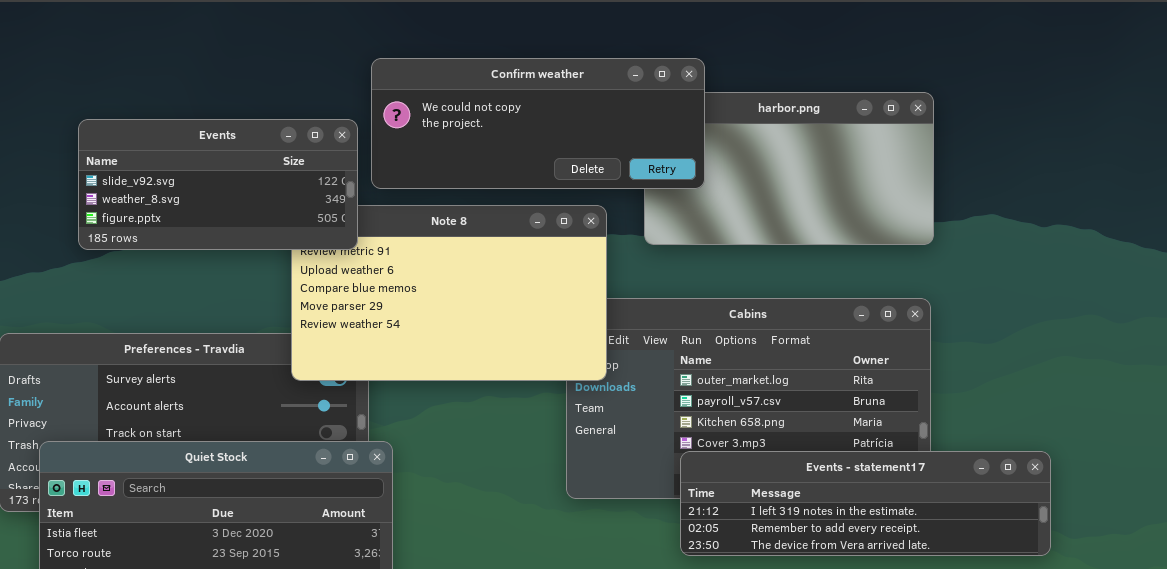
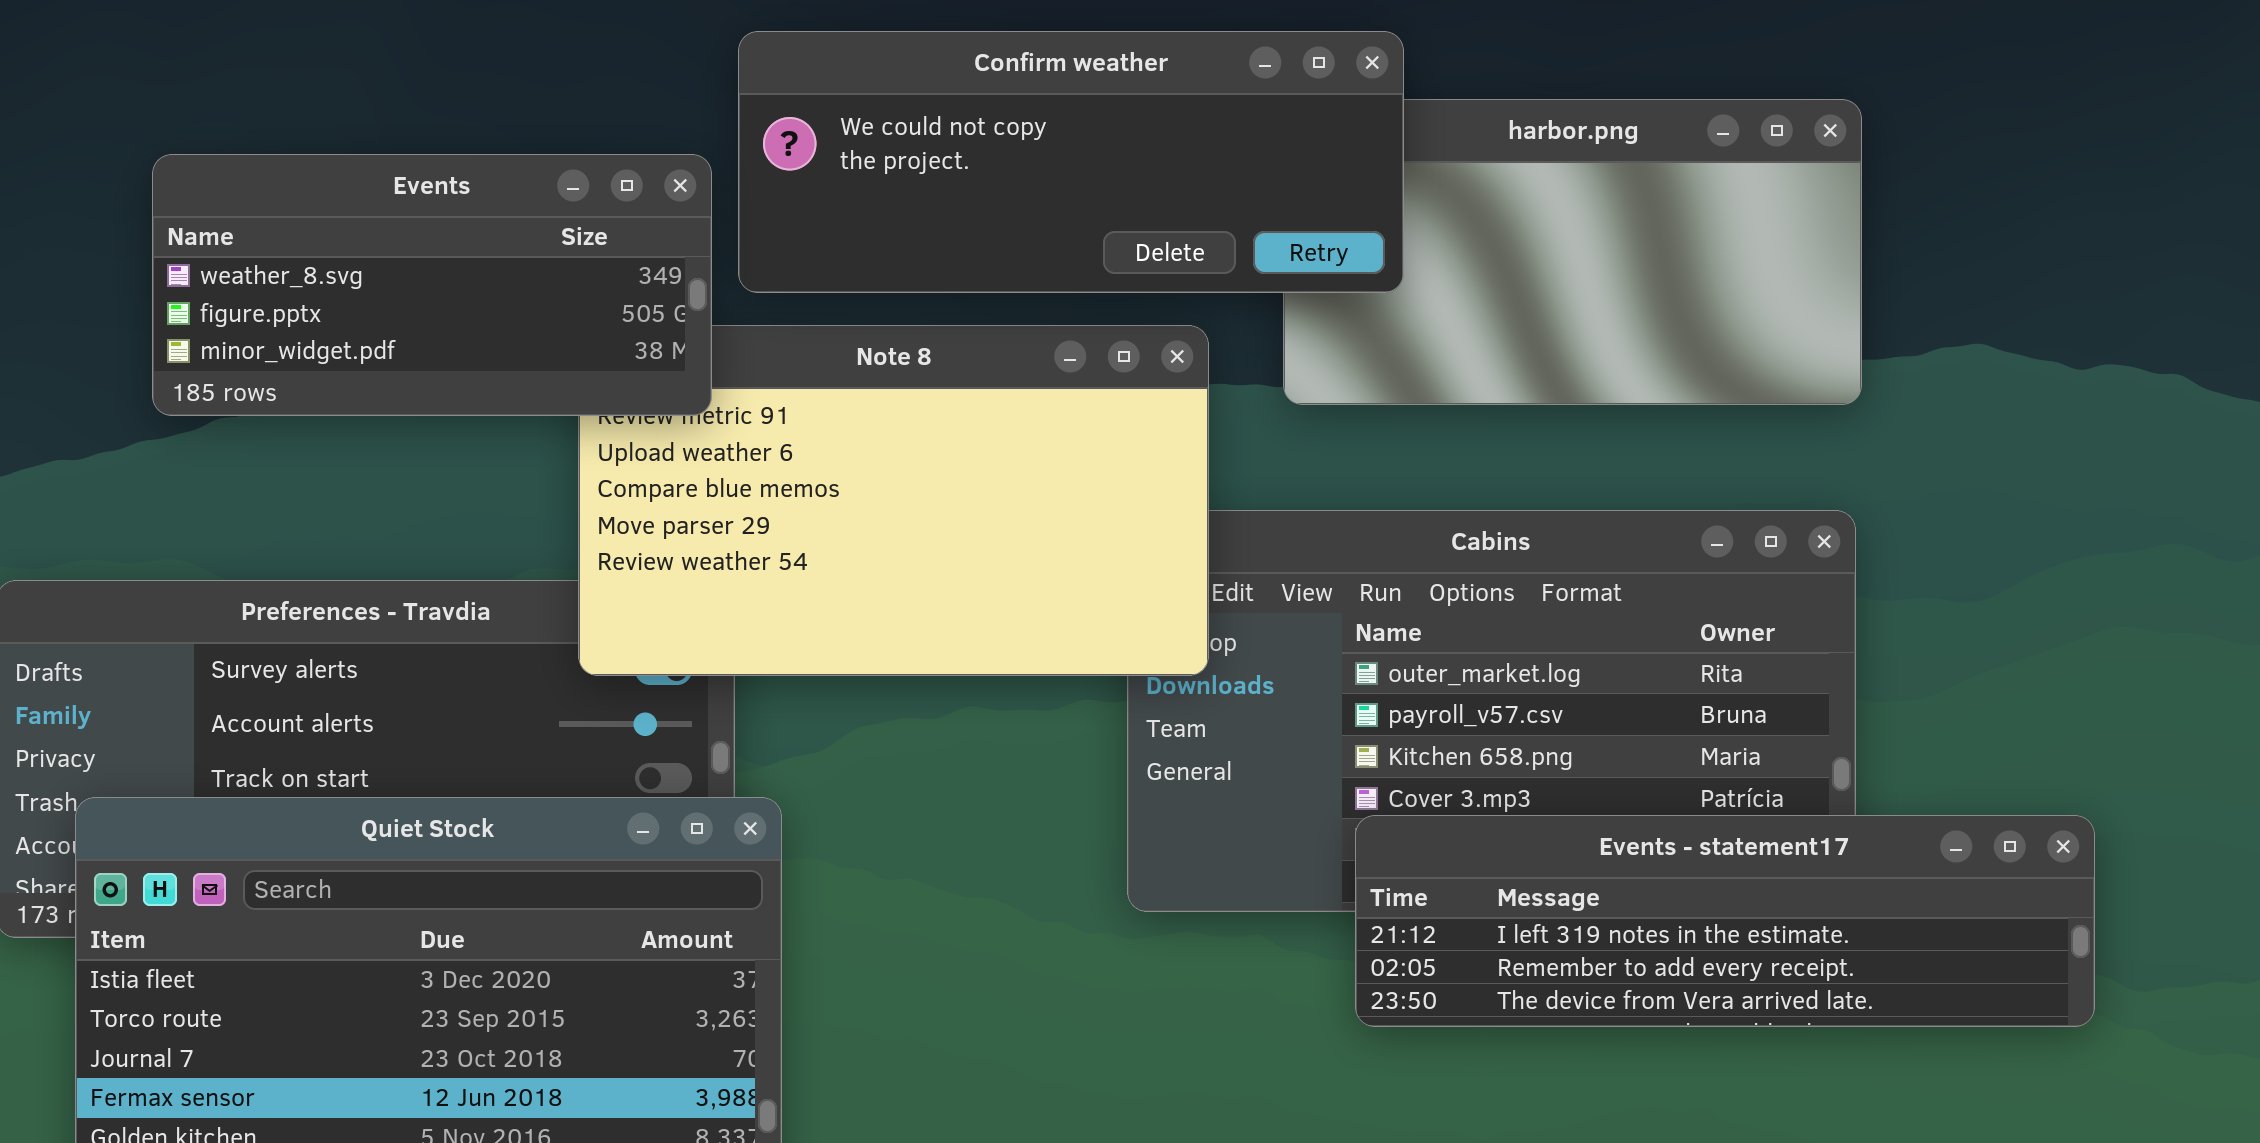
Events: [78,119,358,250] -> [152,154,712,416], scrolled down 1 row

